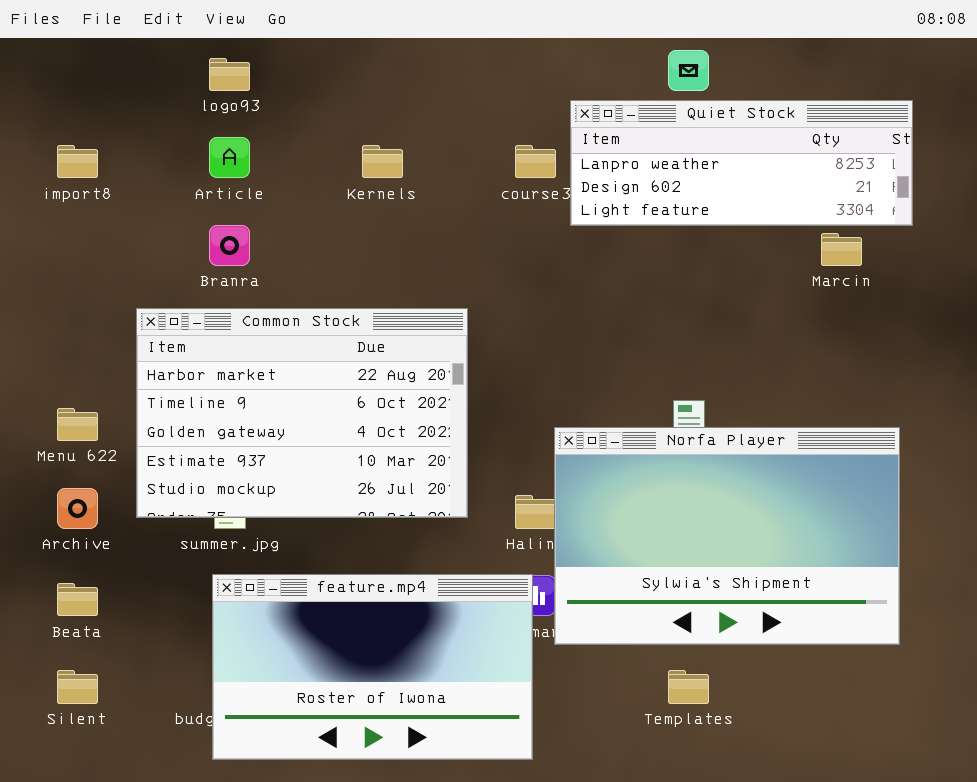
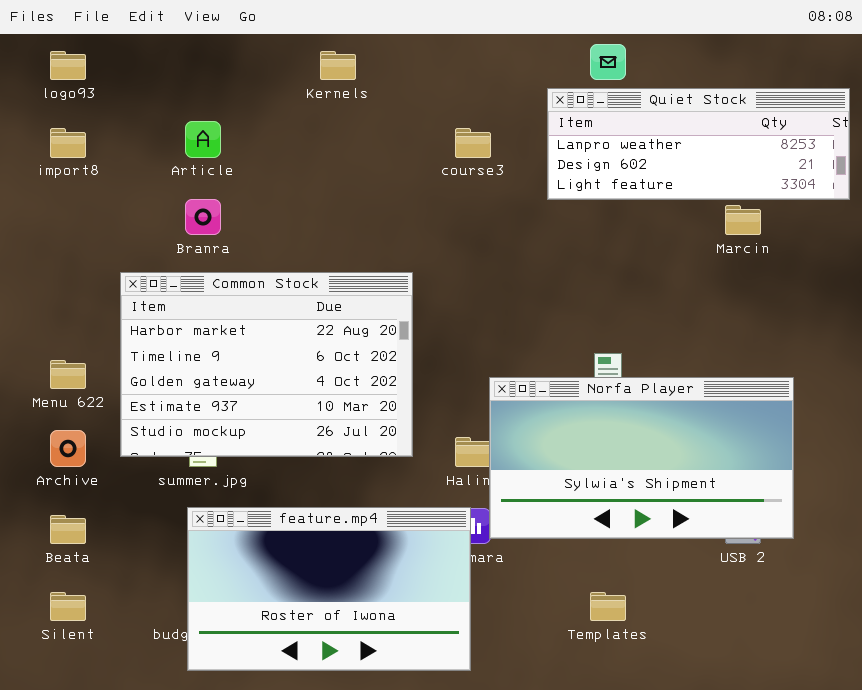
logo93: [209,58,250,91] -> [50,51,86,80], moved
Quiet Stock: [570,100,913,226] -> [547,88,850,200], moved
Kernels: [362,145,403,178] -> [320,51,356,80], moved
Norfa Player: [554,427,900,645] -> [489,377,794,539], resized

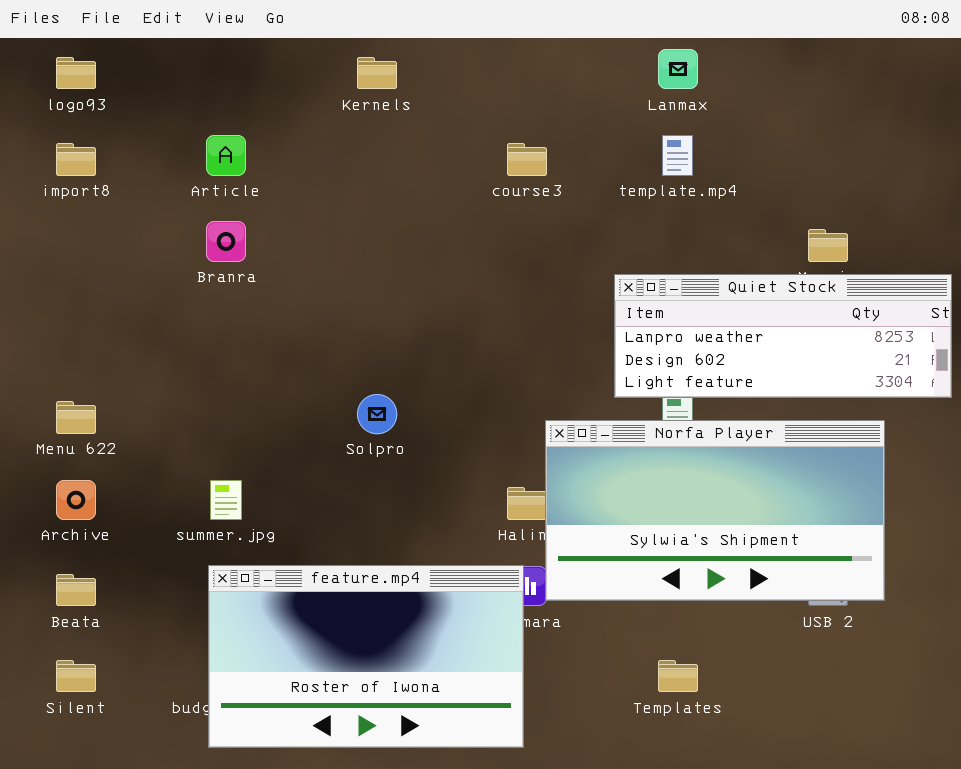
Quiet Stock: [547,88,850,200] -> [614,274,952,398], moved
Common Stock: [120,272,413,457] -> none, closed

